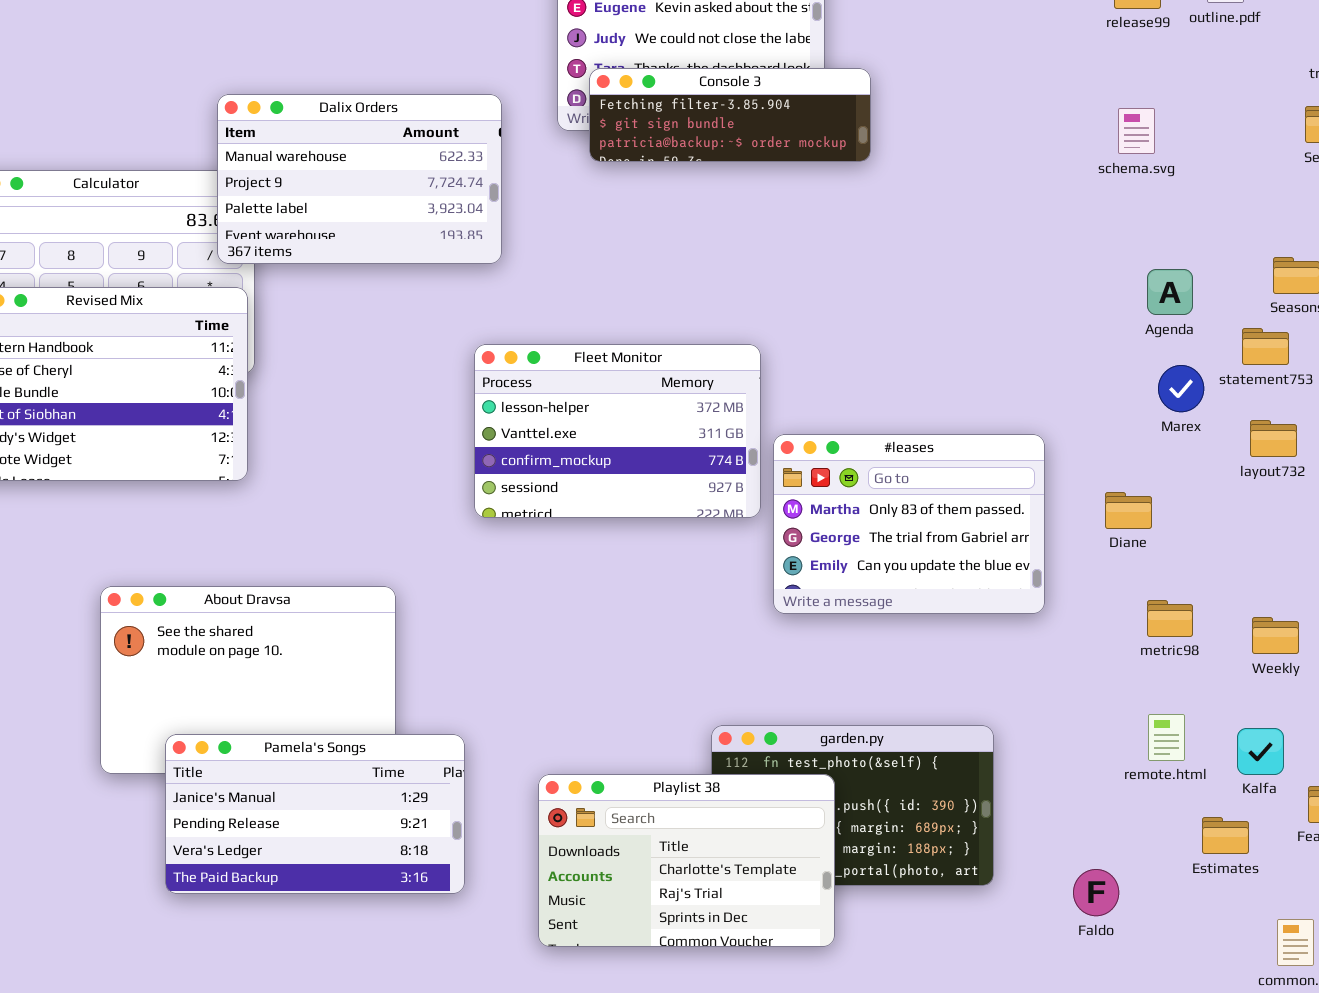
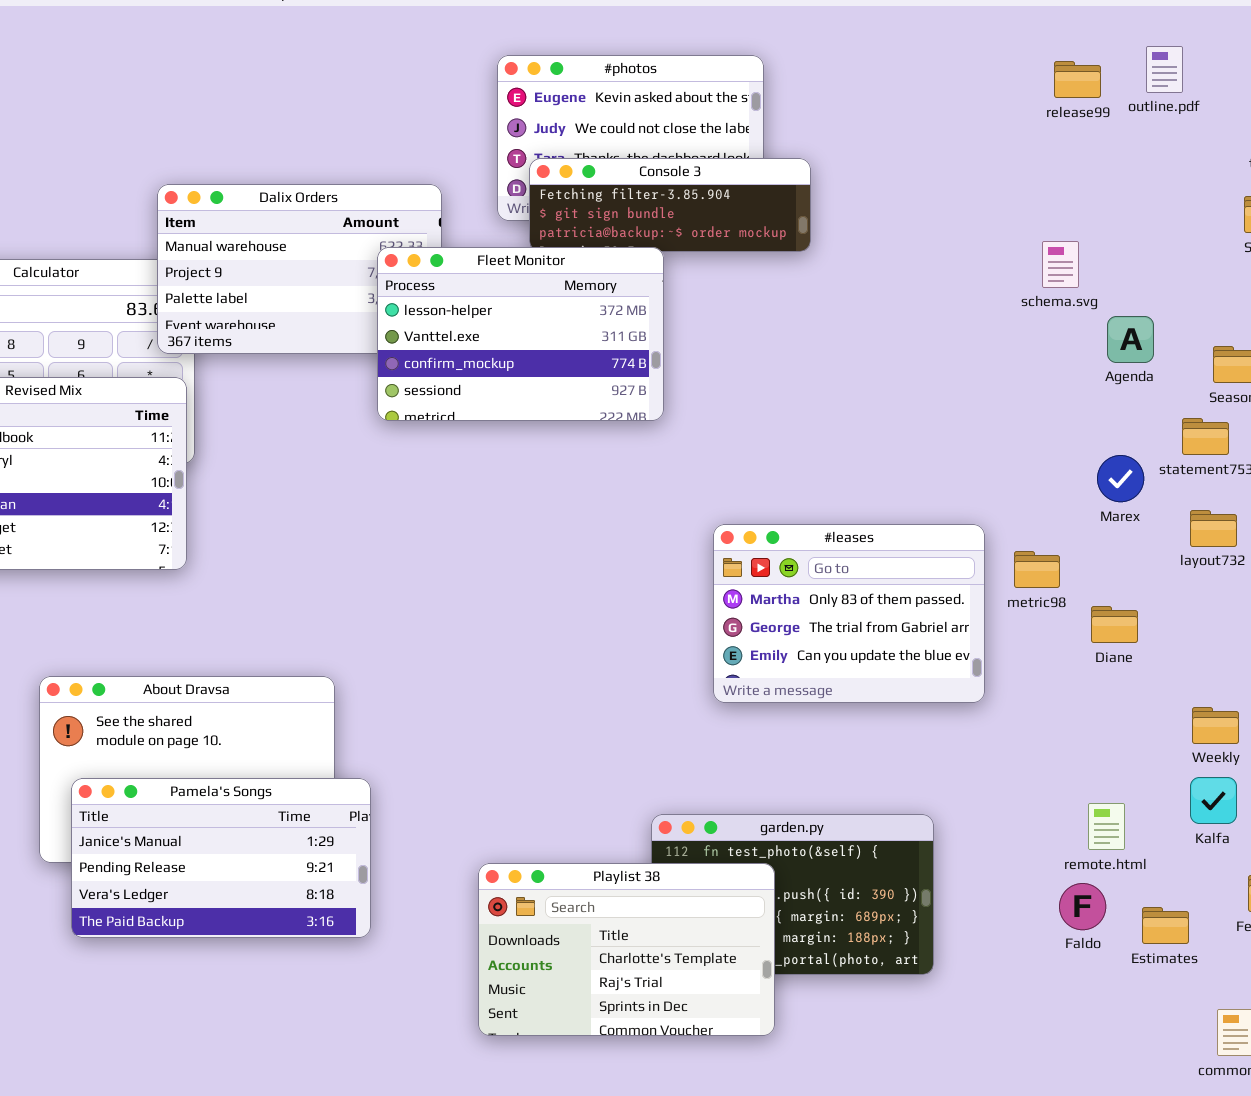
schema.svg: [1118,108,1155,154] -> [1042,241,1079,288], moved
Agenda: [1147,269,1193,315] -> [1107,316,1154,363], moved
Fleet Monitor: [474,344,761,518] -> [377,247,664,421], moved
Diane: [1105,492,1152,529] -> [1091,606,1138,643], moved
metric98: [1147,600,1193,637] -> [1014,551,1060,588], moved
Kalfa: [1237,728,1284,775] -> [1190,777,1237,824], moved
Pamela's Songs: [165,734,465,894] -> [71,778,371,938], moved
Faldo: [1073,869,1119,916] -> [1059,883,1106,930], moved

